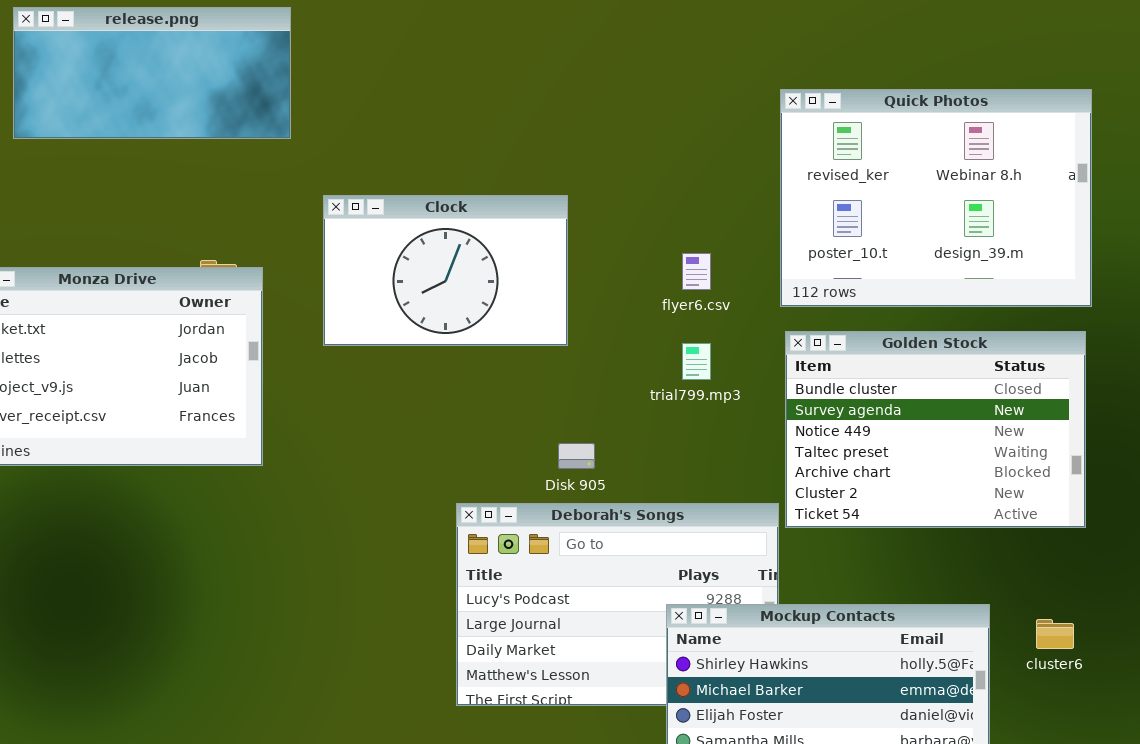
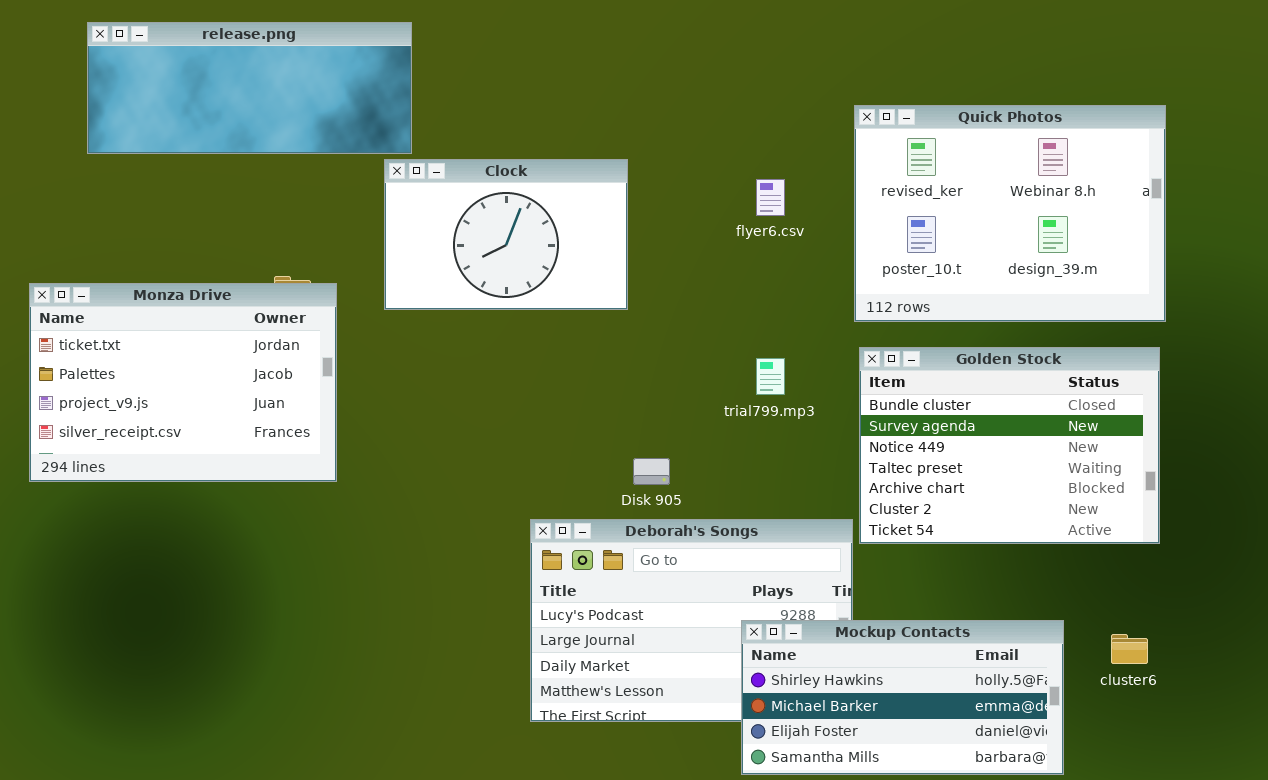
release.png: [13,7,291,139] -> [87,22,412,154], resized
Clock: [323,195,568,346] -> [384,159,628,310], moved
flyer6.csv: [682,253,711,290] -> [756,179,785,216], moved

